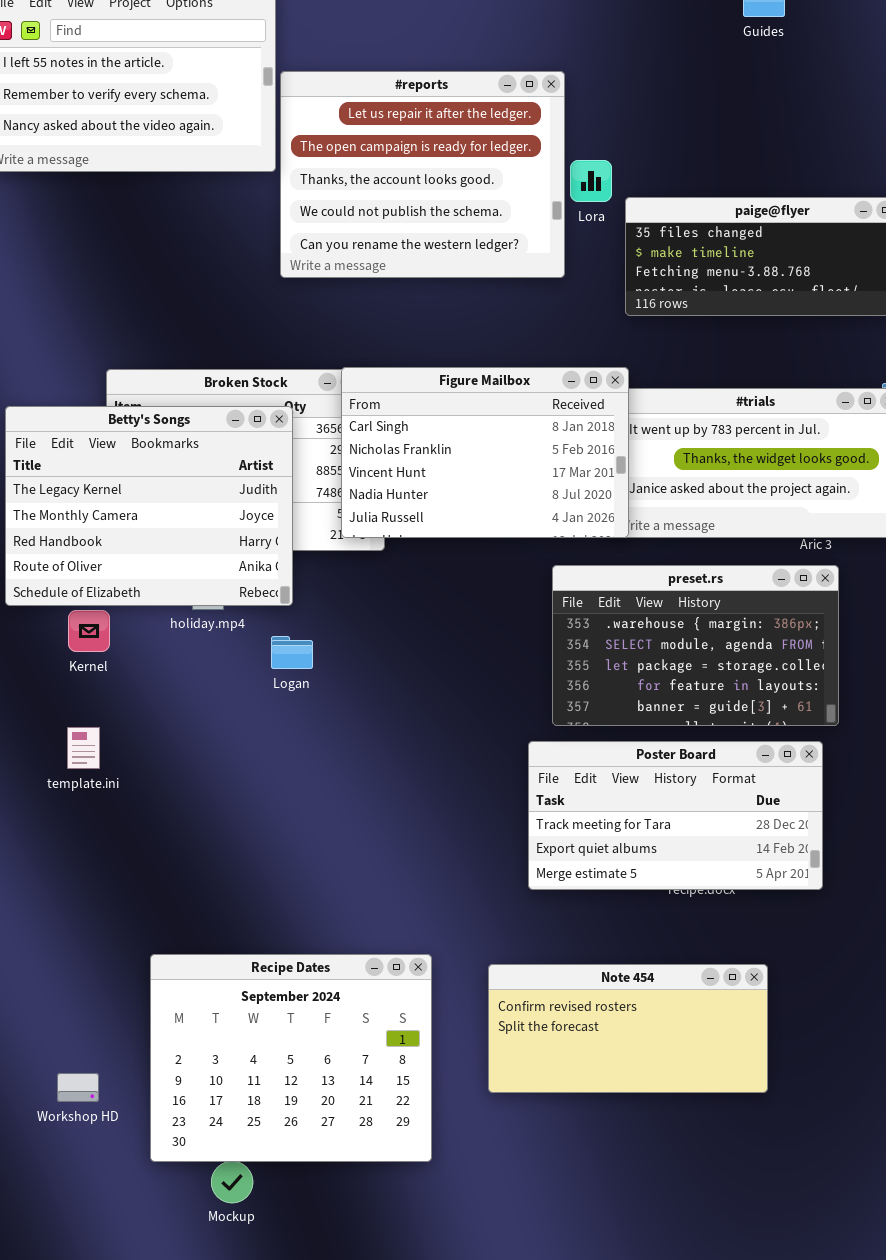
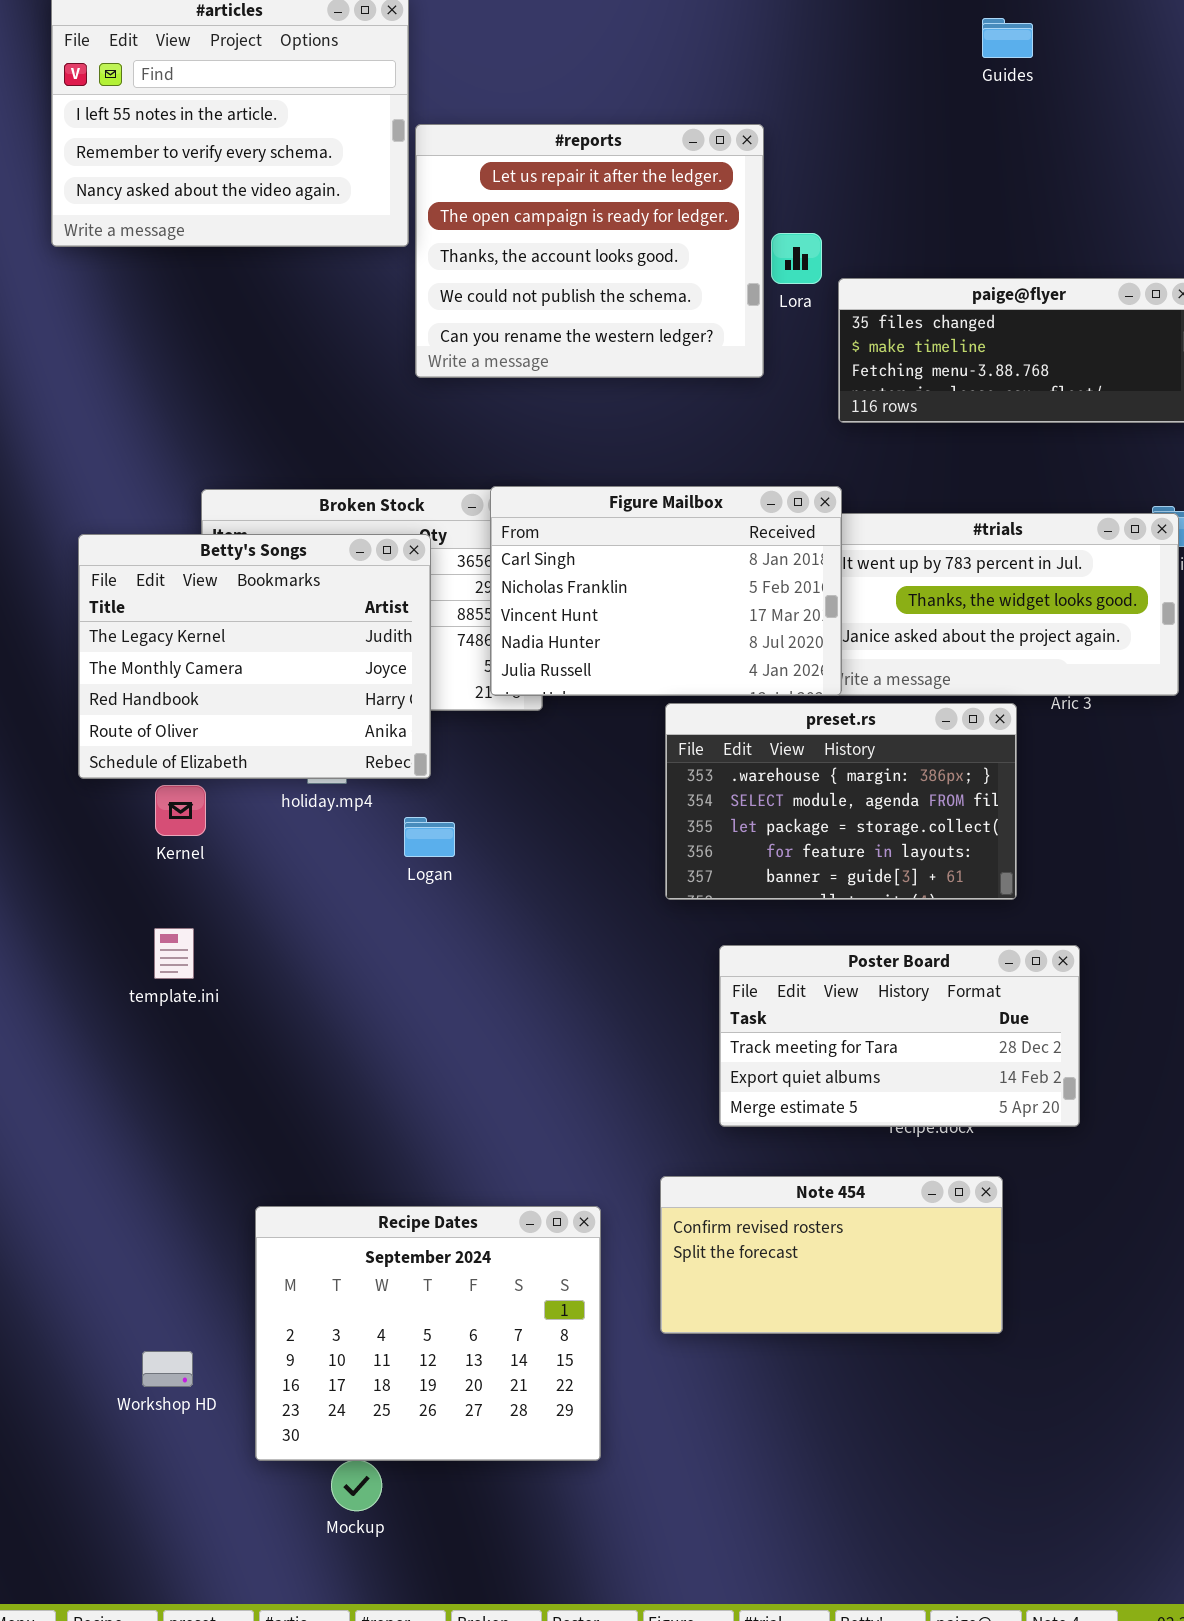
preset.rs: [552,565,839,726] -> [665,703,1017,900], moved
Note 454: [488,964,768,1093] -> [660,1176,1003,1334], moved

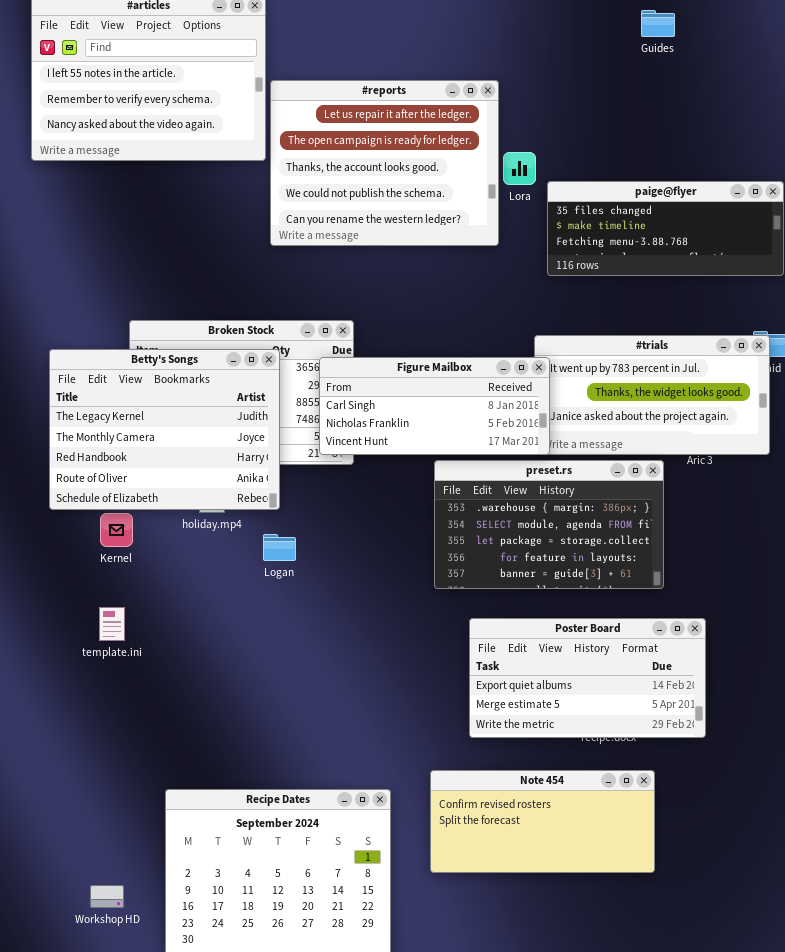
Figure Mailbox: [490,486,842,696] -> [319,357,550,455], resized
Poster Board: [719,945,1080,1127] -> [469,618,706,738], scrolled down 1 row

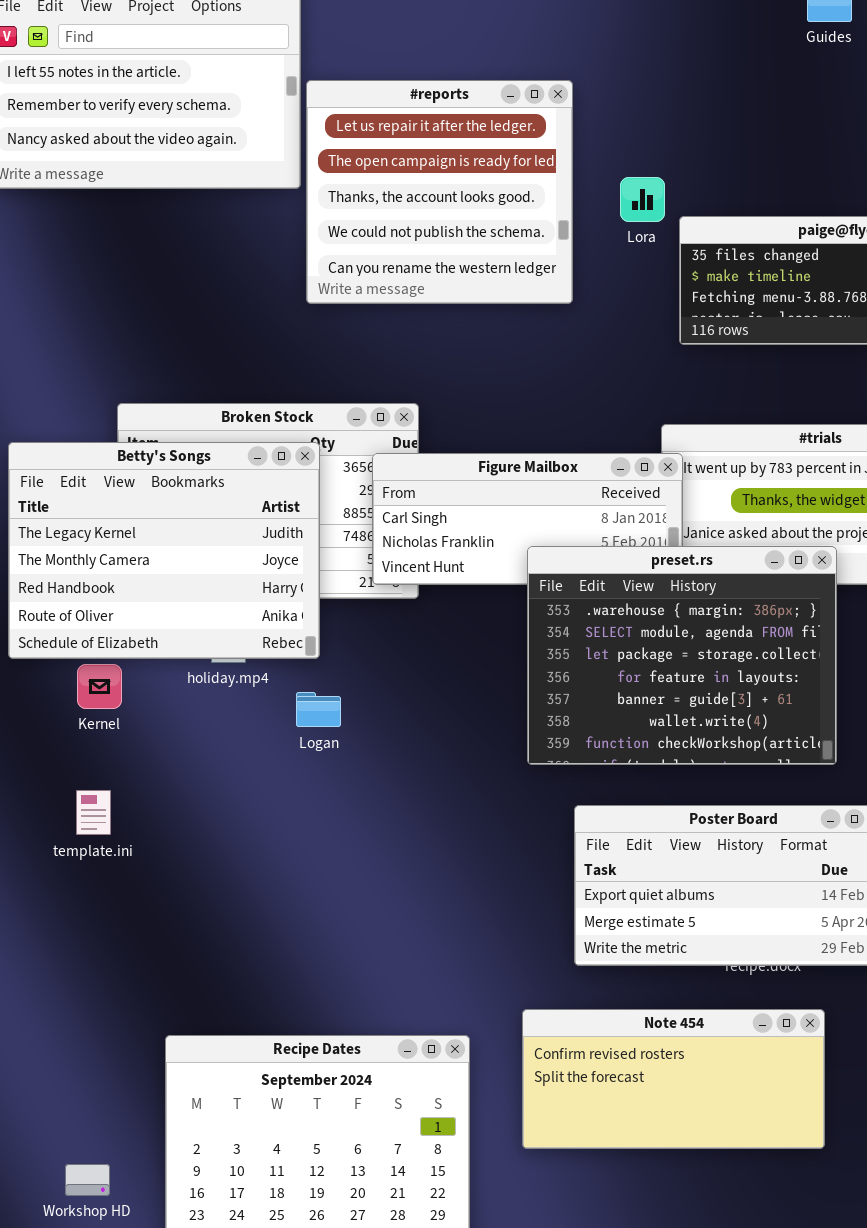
#reports: [270,80,499,246] -> [306,80,573,304], resized
preset.rs: [434,460,664,589] -> [527,546,837,765], resized

